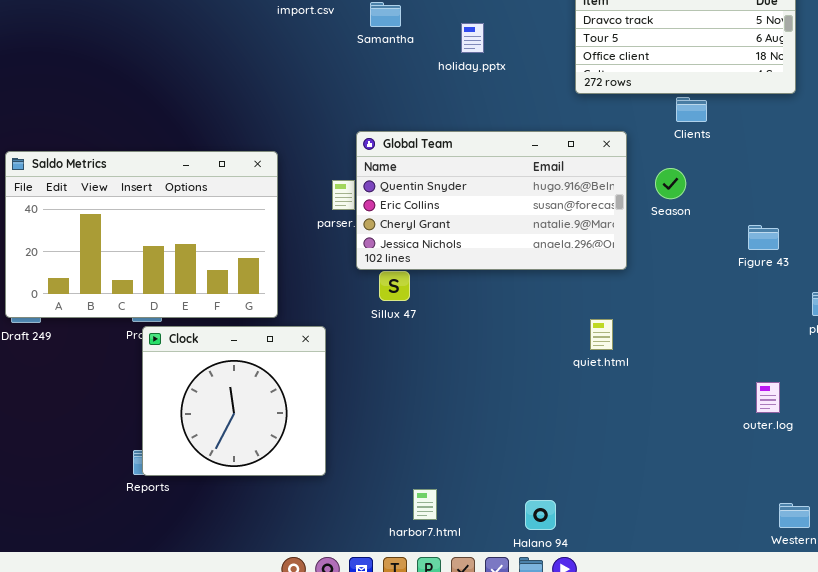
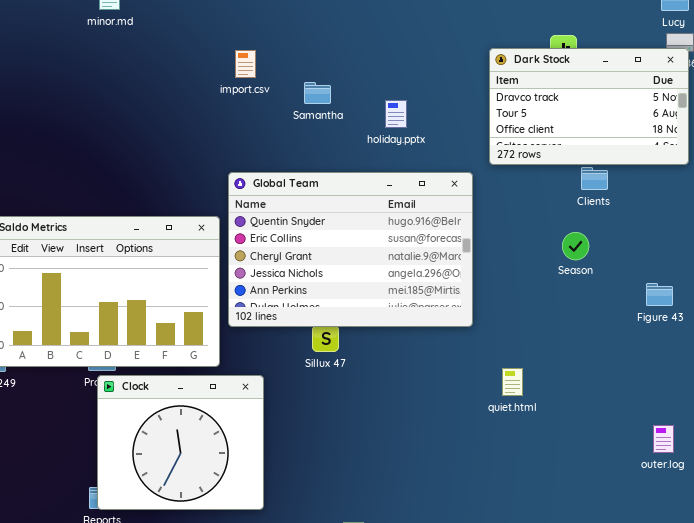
Global Team: [356,131,627,270] -> [228,172,473,327], moved, resized

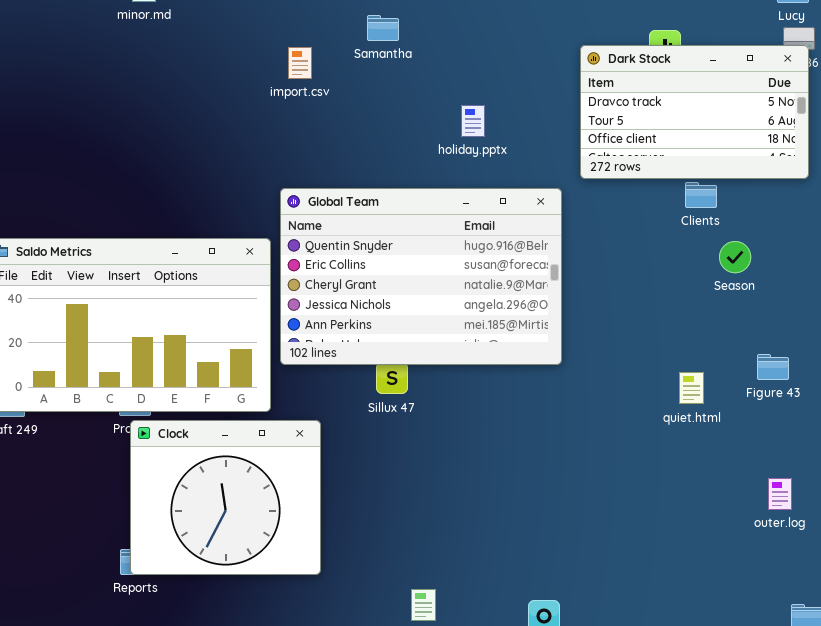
Samantha: [304,82,331,104] -> [367,15,399,41], moved
Season: [562,232,589,260] -> [719,241,751,273], moved
Figure 43: [646,283,673,306] -> [757,354,789,380], moved
quiet.html: [502,368,523,396] -> [679,372,704,404], moved

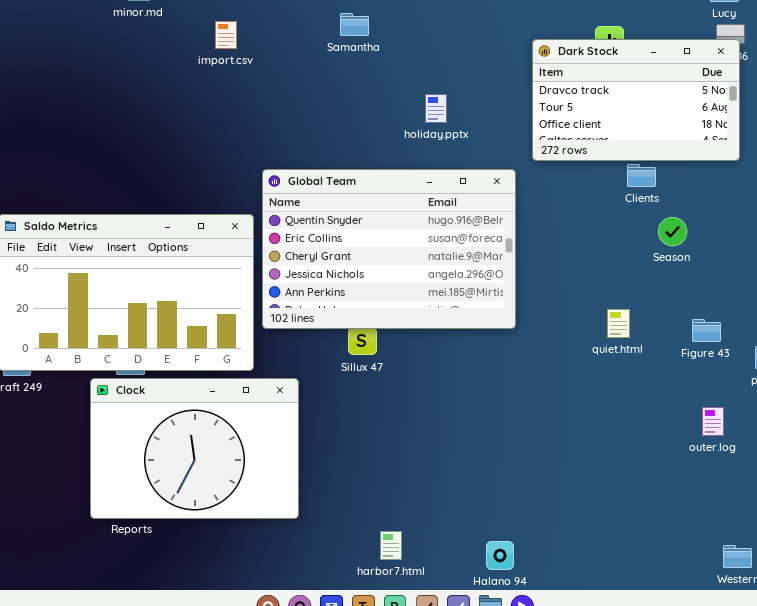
import.csv: [288,47,312,79] -> [215,21,237,49], moved
quiet.html: [679,372,704,404] -> [607,309,630,338], moved
Clock: [130,420,321,575] -> [90,378,299,519], resized
outer.log: [768,478,792,510] -> [702,407,724,436], moved

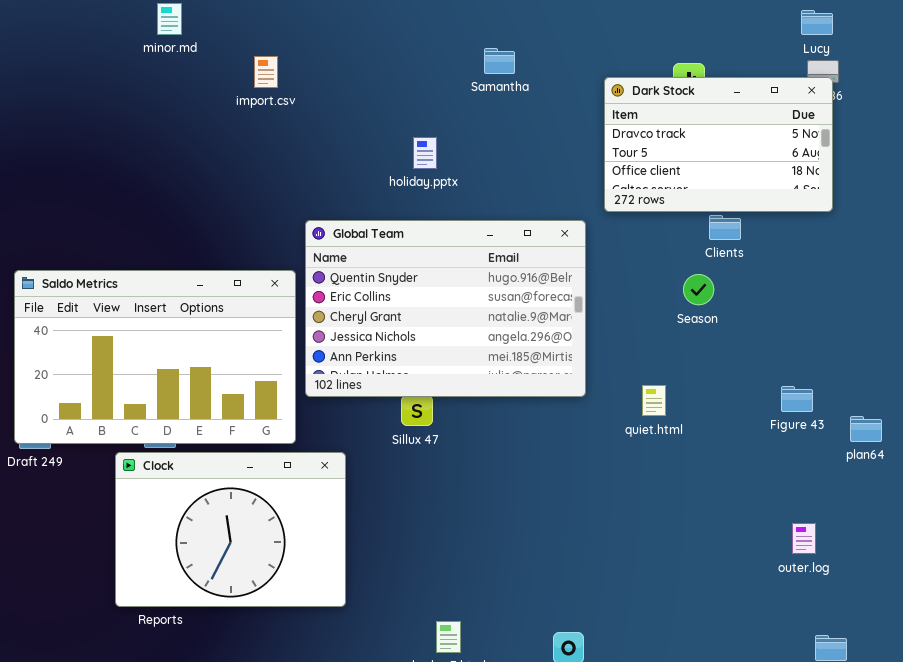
Samantha: [340,13,369,36] -> [484,48,515,74], moved
holiday.pptx: [425,94,447,123] -> [413,137,437,169], moved
Season: [658,217,687,246] -> [683,274,714,305], moved
quiet.html: [607,309,630,338] -> [642,385,666,416], moved
outer.log: [702,407,724,436] -> [792,523,816,554], moved

